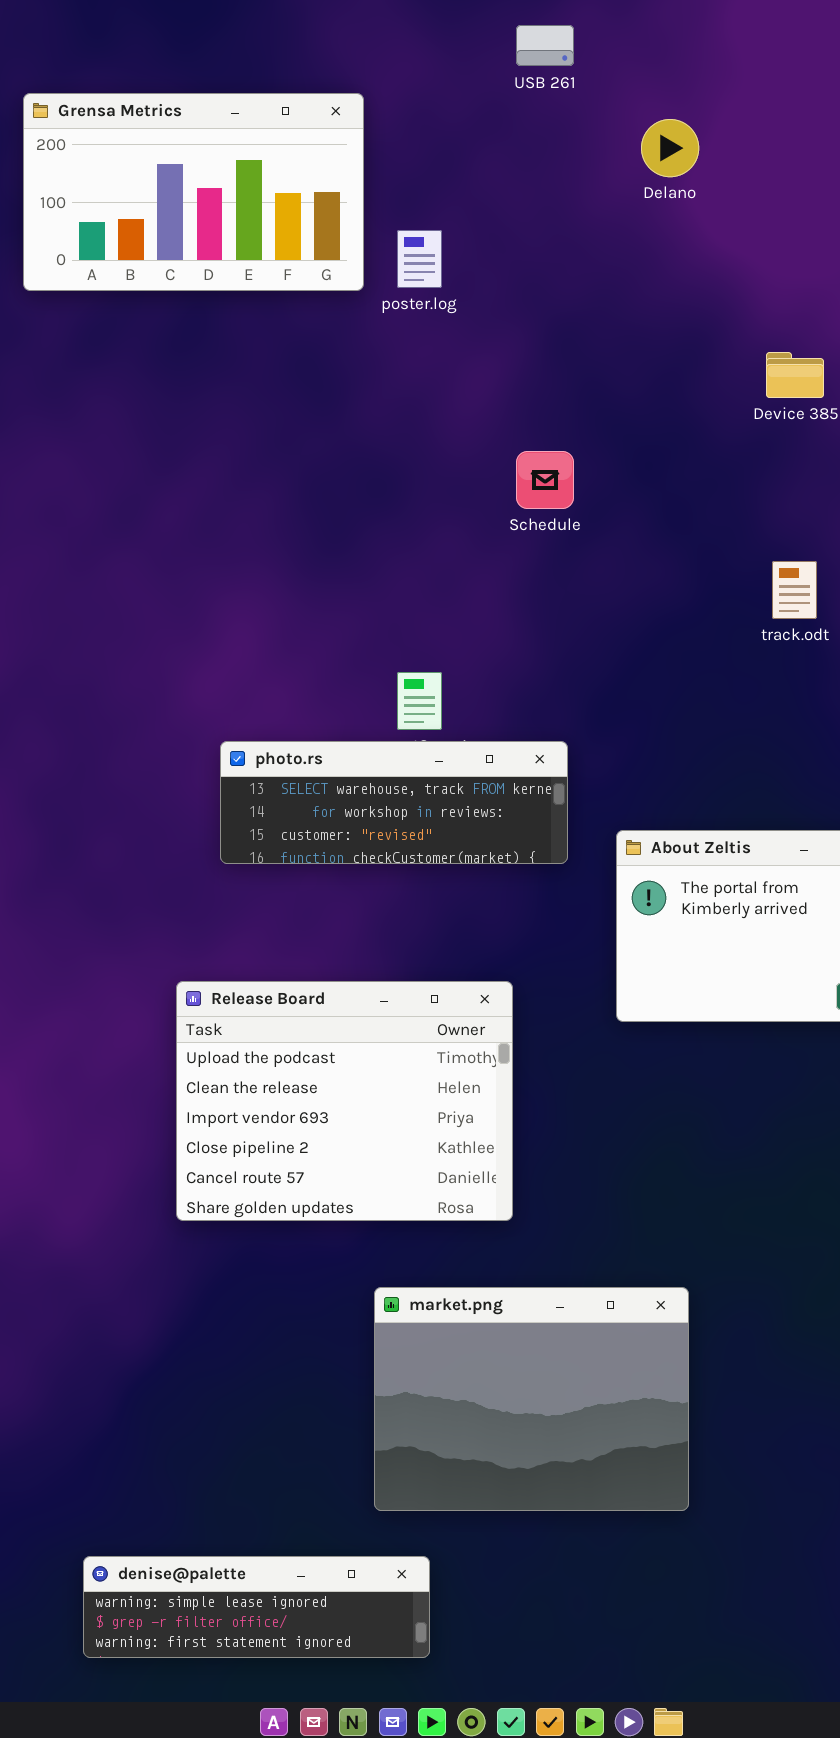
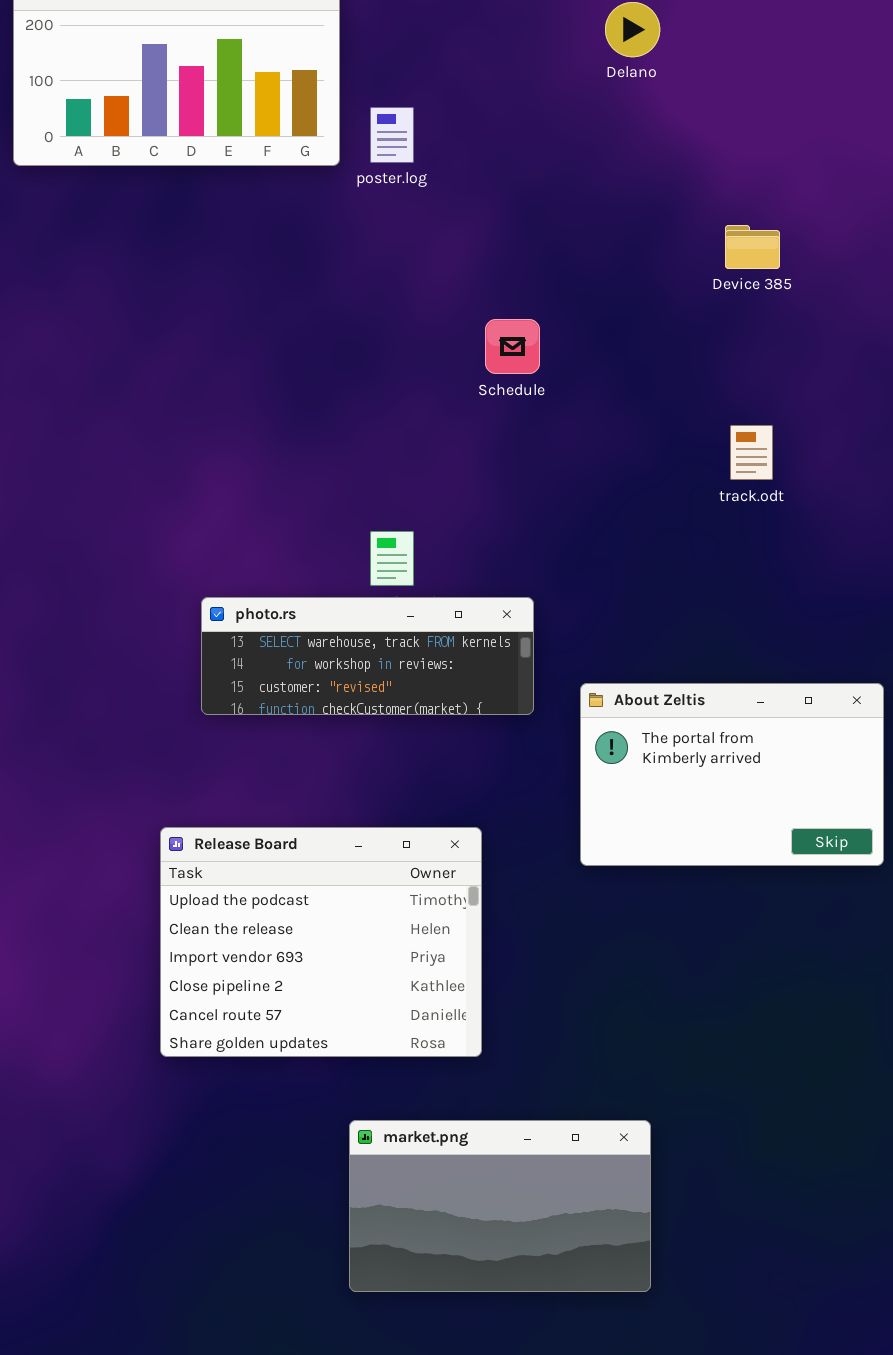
market.png: [374,1287,689,1511] -> [349,1120,651,1292], resized

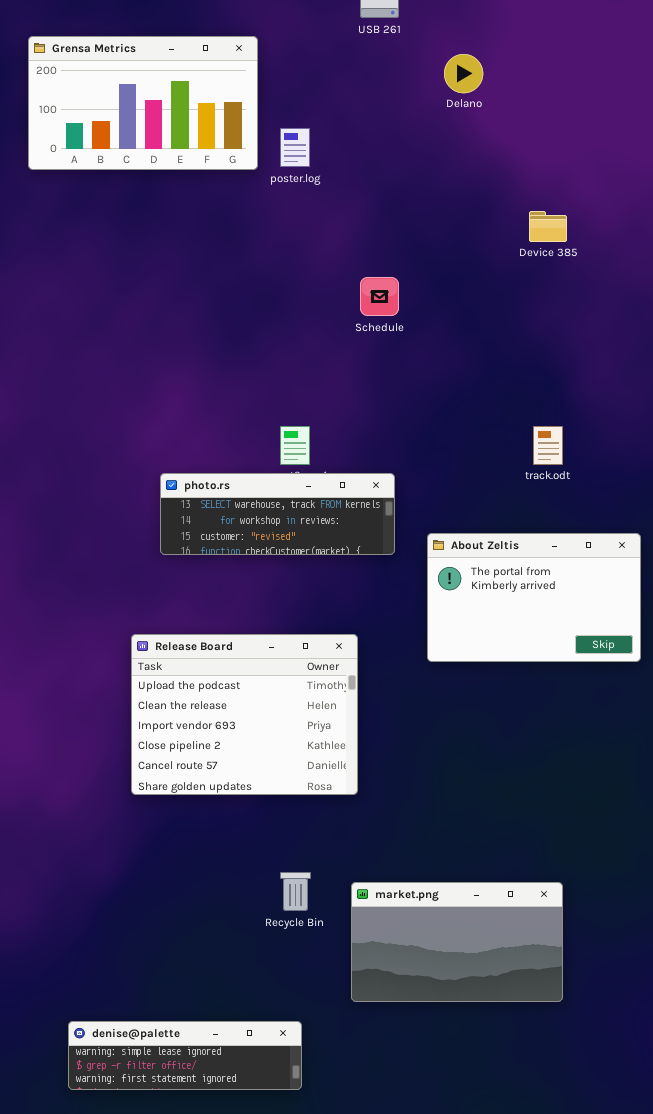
track.odt: [730,425,773,480] -> [533,426,563,465], moved
market.png: [349,1120,651,1292] -> [351,882,563,1002], moved

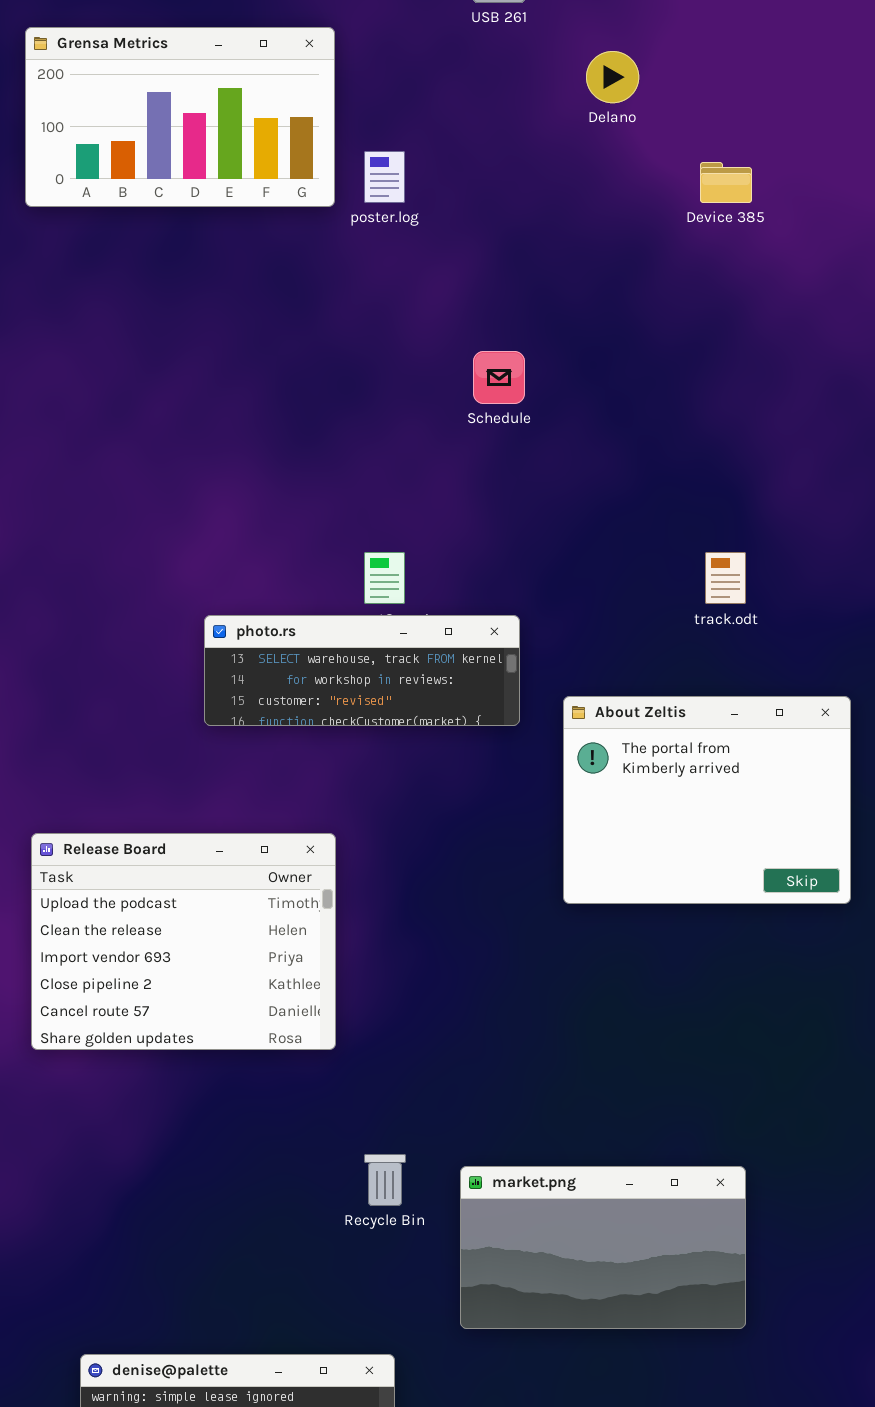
Device 385: [529,211,567,242] -> [700,162,752,203], moved
About Zeltis: [427,533,641,662] -> [563,696,851,904], resized
Release Board: [131,634,358,795] -> [31,833,336,1050], moved

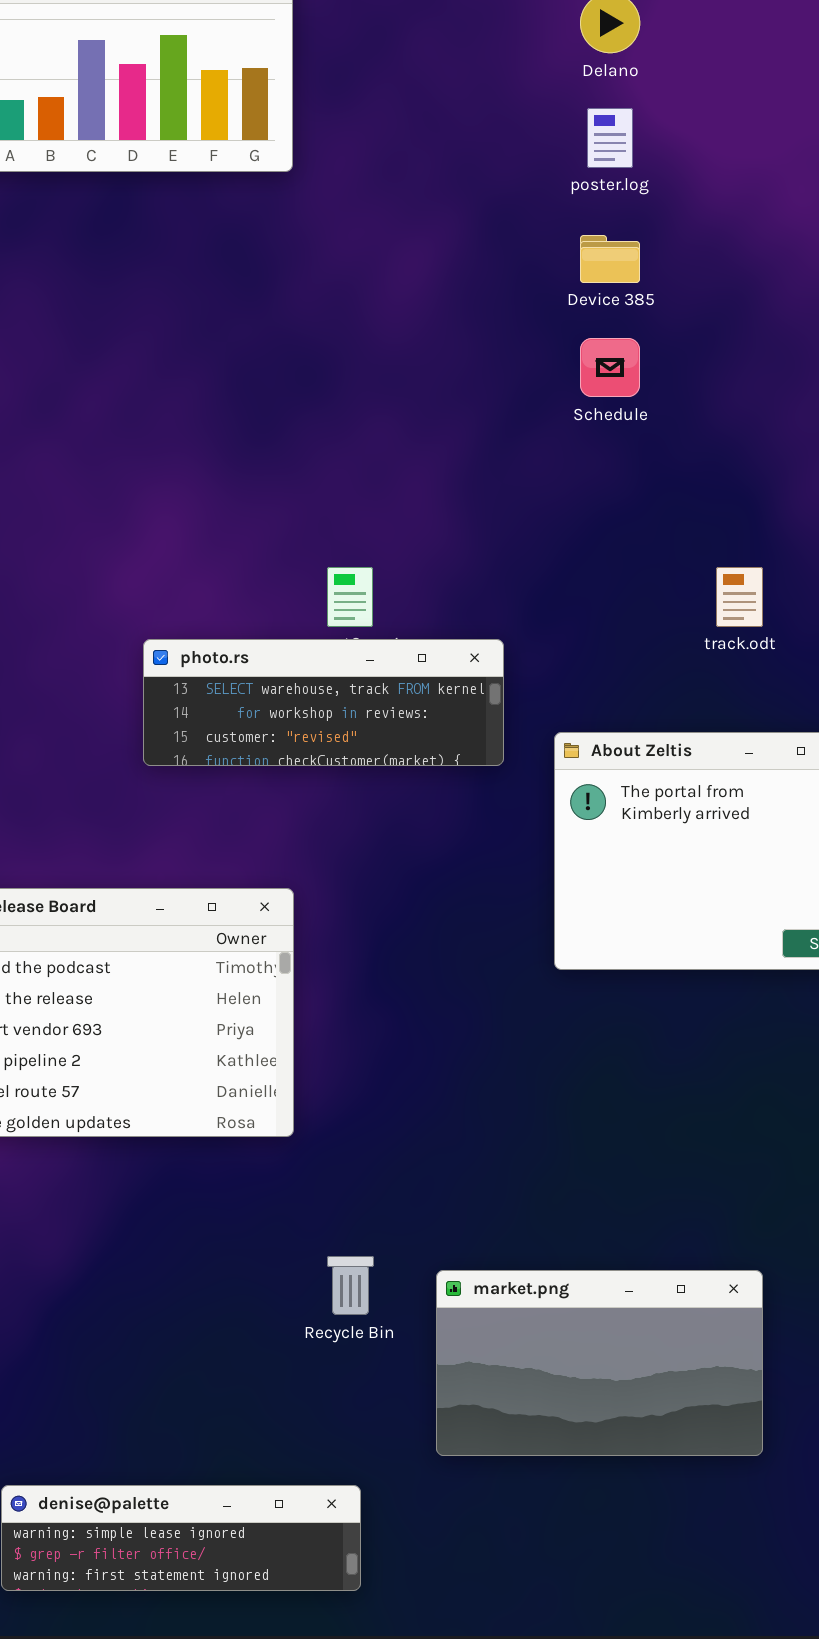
poster.log: [364,151,405,203] -> [587,108,633,168], moved
Device 385: [700,162,752,203] -> [580,235,640,283], moved
Schedule: [473,351,525,404] -> [580,338,640,397], moved

